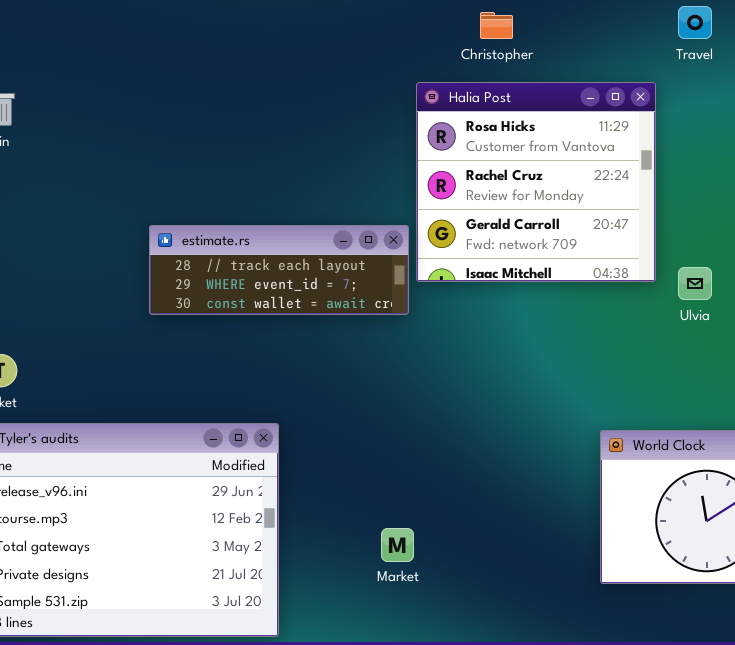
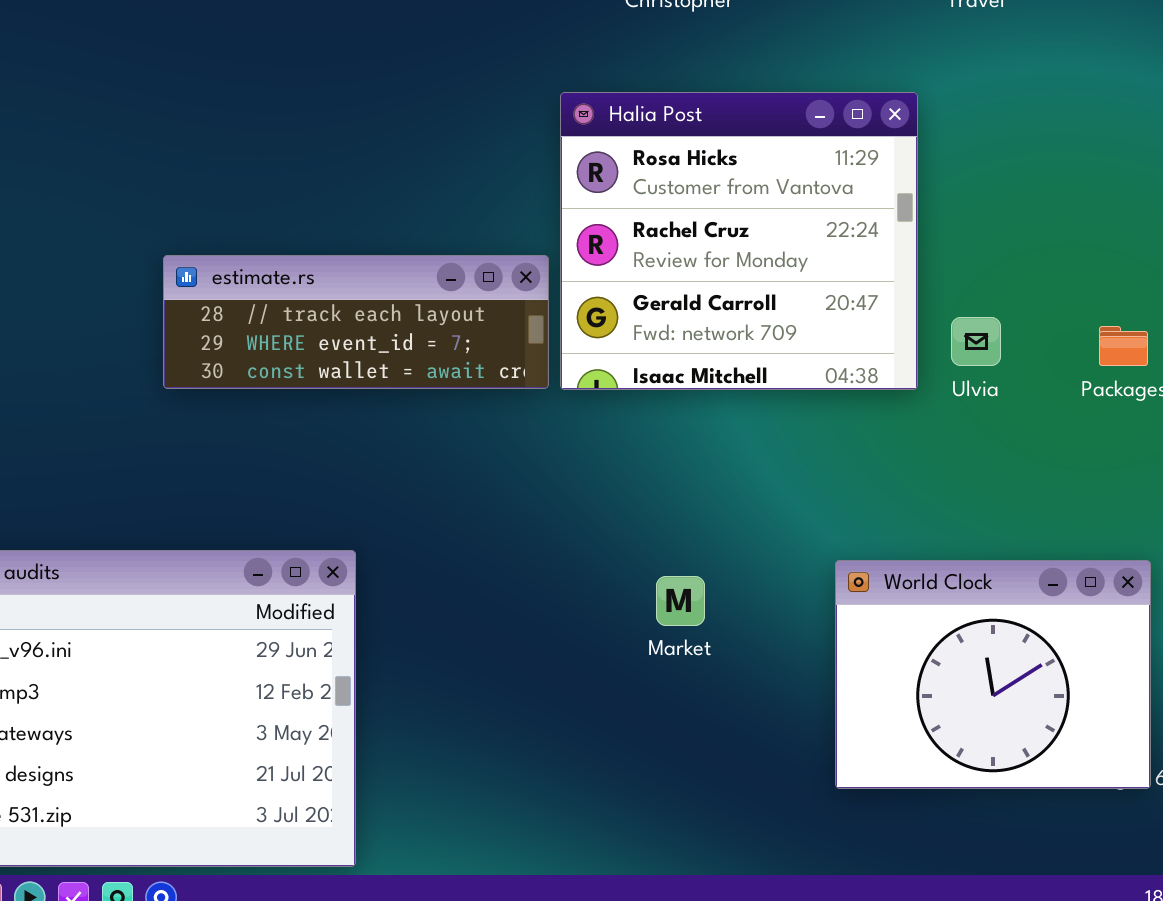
Halia Post: [416,82,656,282] -> [560,92,918,390], moved
Market: [381,528,414,562] -> [656,576,705,626], moved

